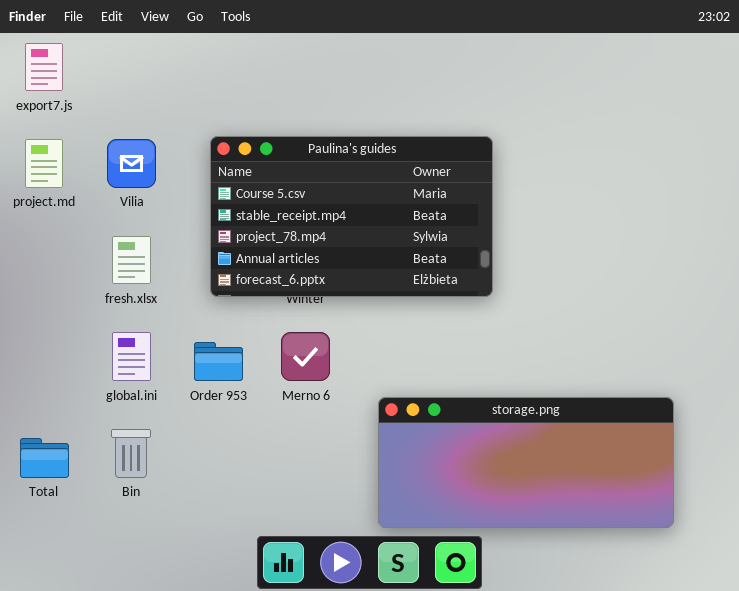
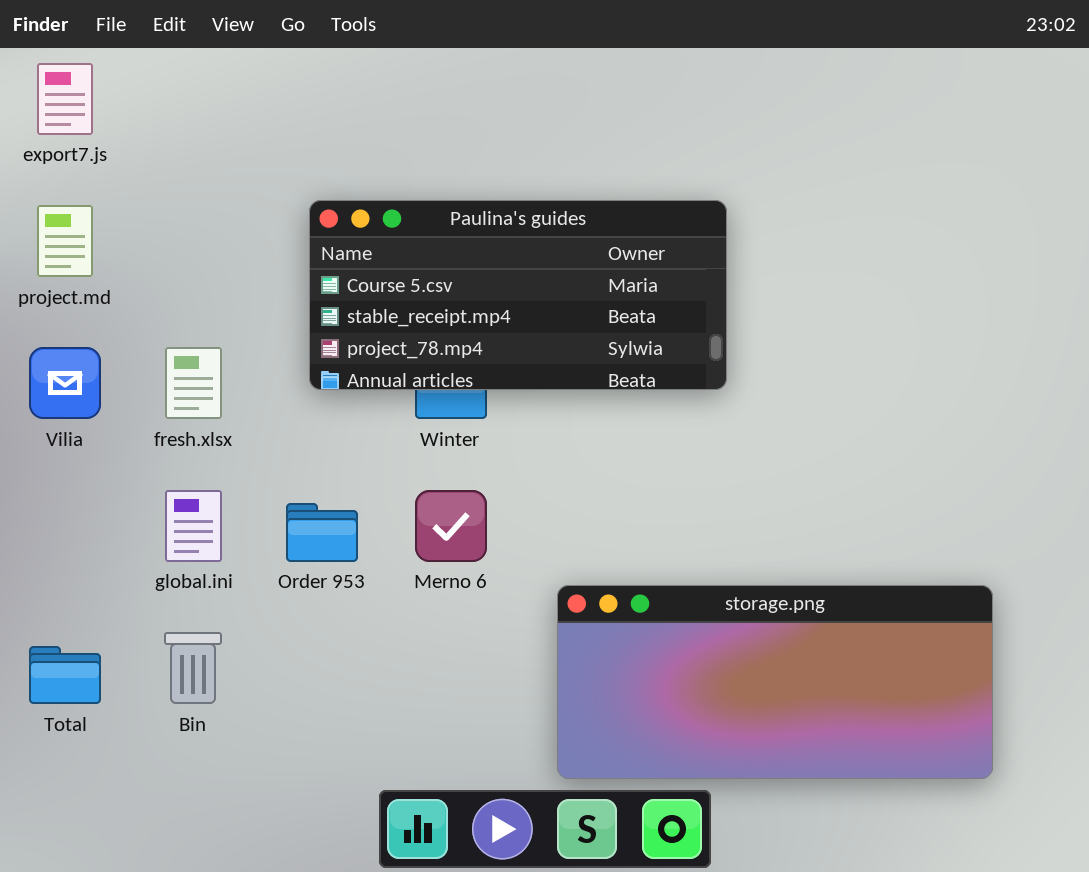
Paulina's guides: [210,136,493,297] -> [309,200,727,390], resized
Vilia: [107,139,156,188] -> [29,347,101,419], moved

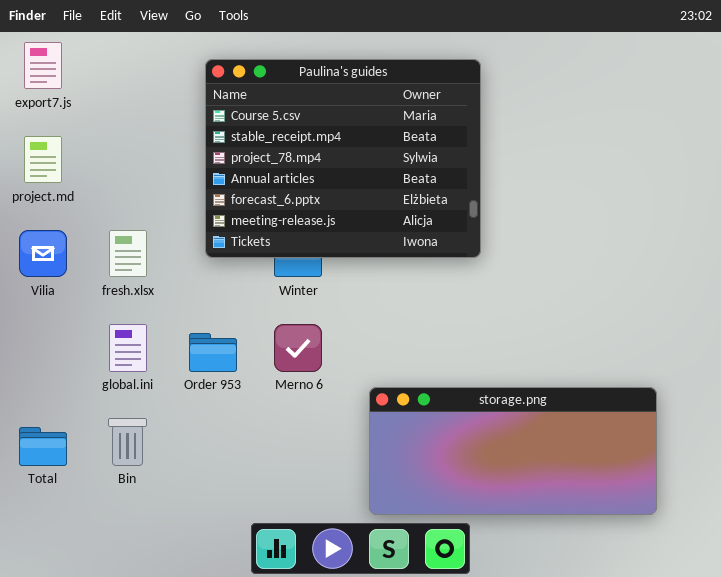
Paulina's guides: [309,200,727,390] -> [205,59,481,258], resized

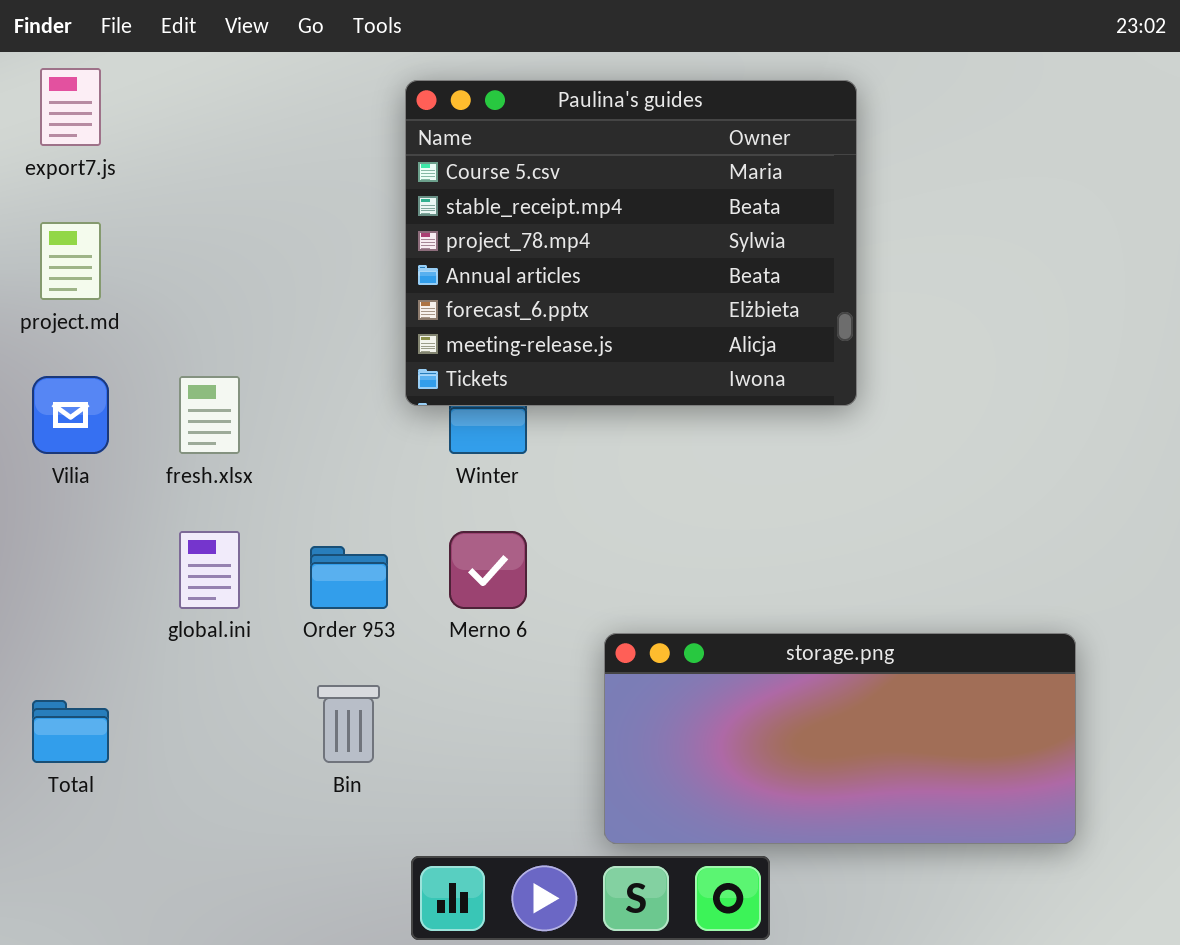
Paulina's guides: [205,59,481,258] -> [405,80,857,406], moved
Bin: [108,418,147,466] -> [317,685,380,763], moved

